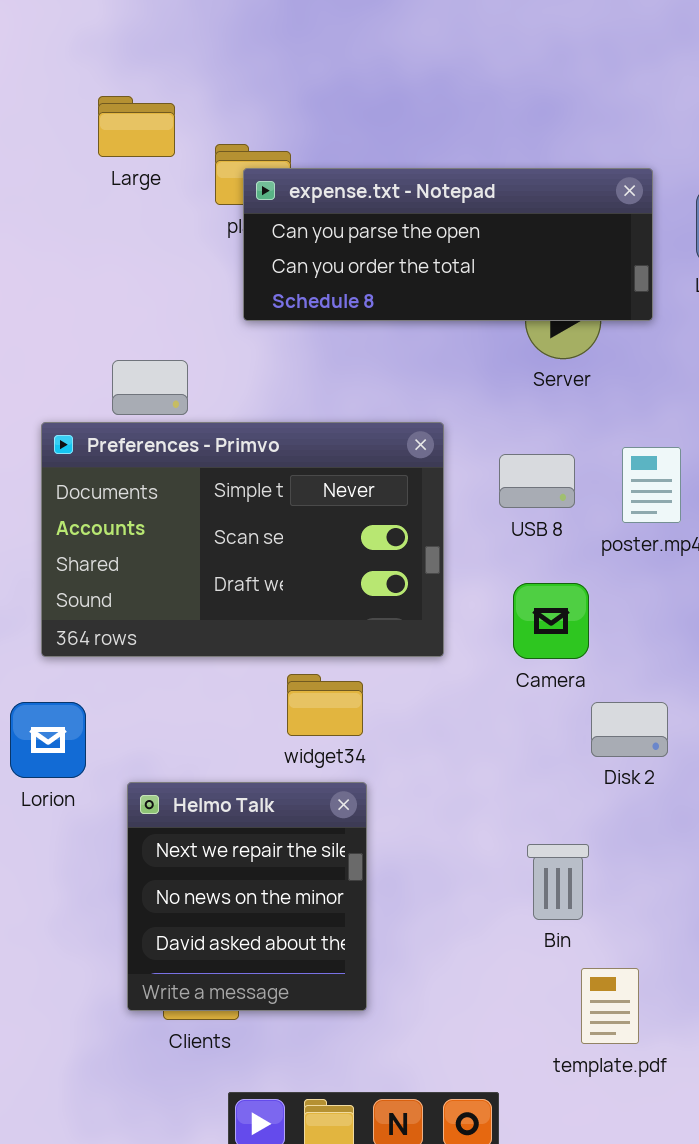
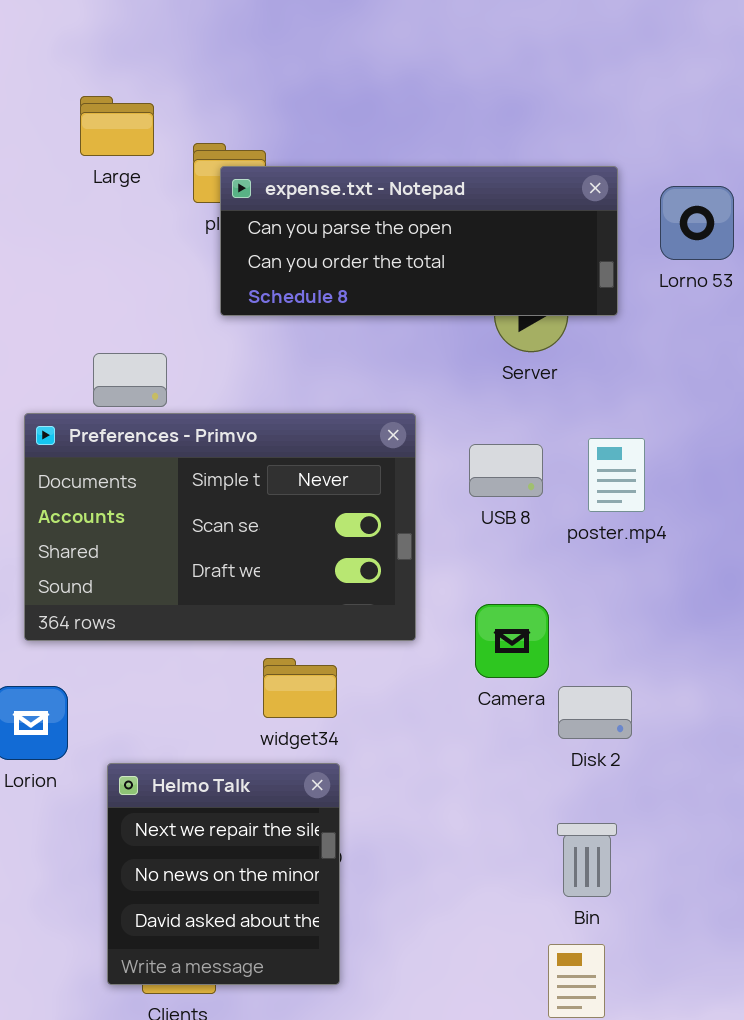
Camera: [513,583,589,659] -> [475,604,549,678], moved
Bin: [527,844,589,920] -> [557,823,617,897], moved

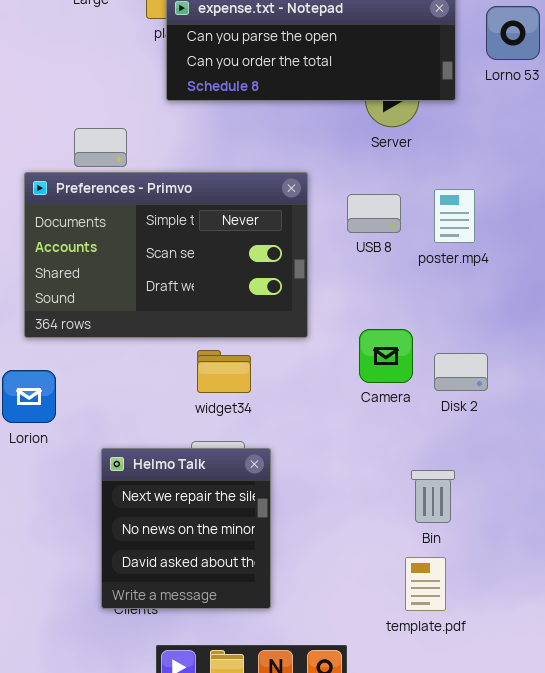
Camera: [475,604,549,678] -> [359,329,413,383], moved
Disk 2: [558,686,632,739] -> [434,353,488,391], moved
Helmo Talk: [107,763,340,985] -> [101,448,271,609], moved

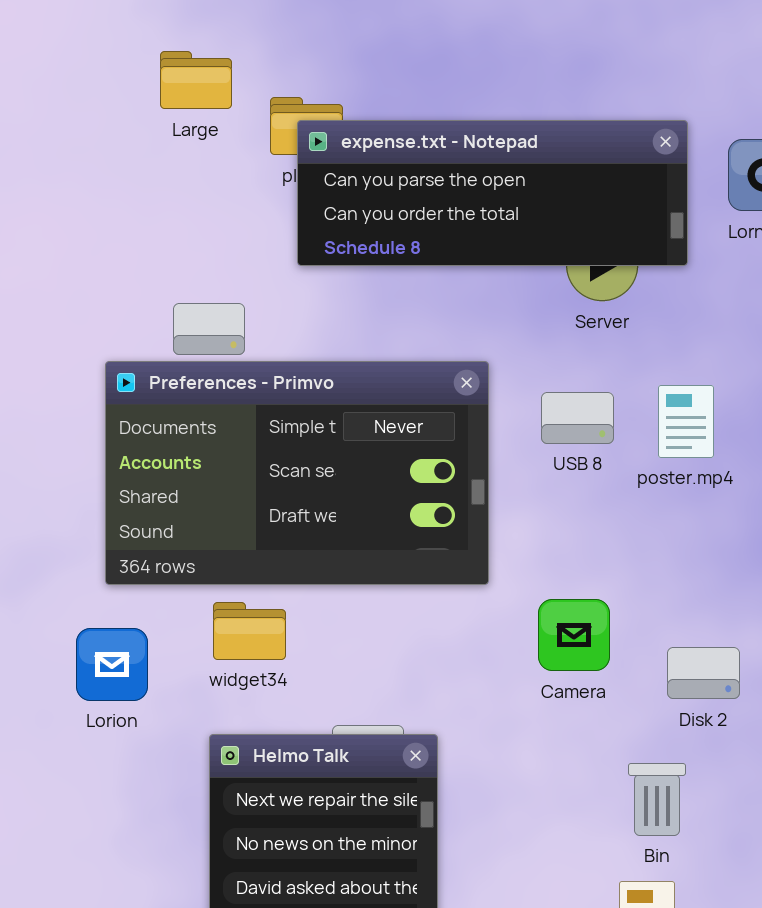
Camera: [359,329,413,383] -> [538,599,610,671], moved
widget34: [197,350,251,393] -> [213,602,286,660], moved
Disk 2: [434,353,488,391] -> [667,647,740,699], moved

